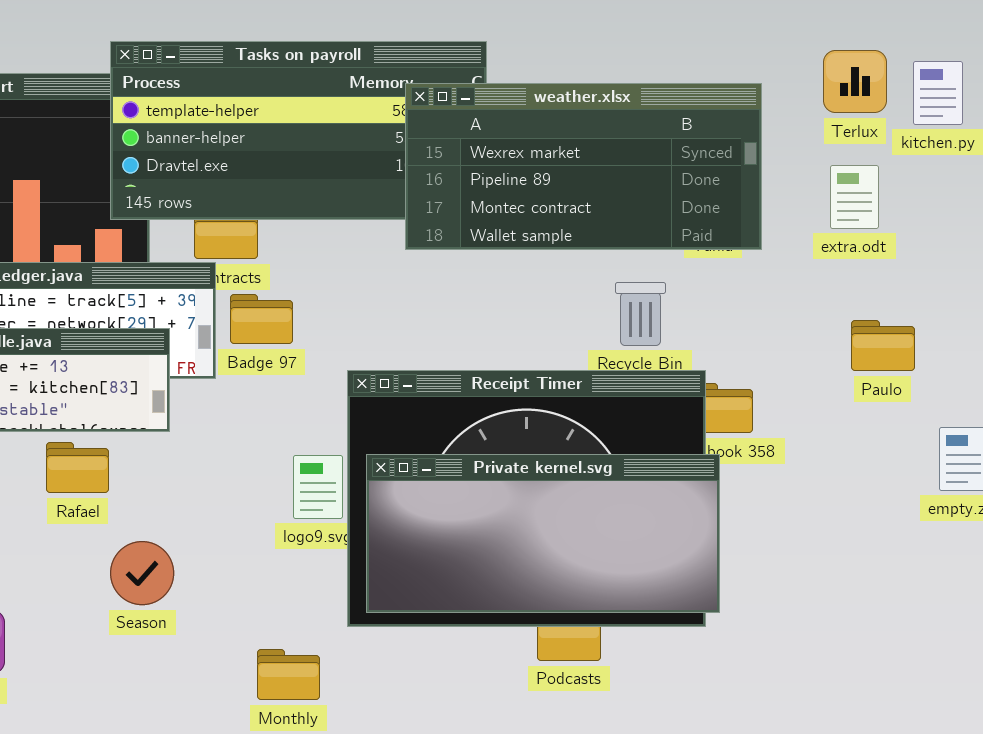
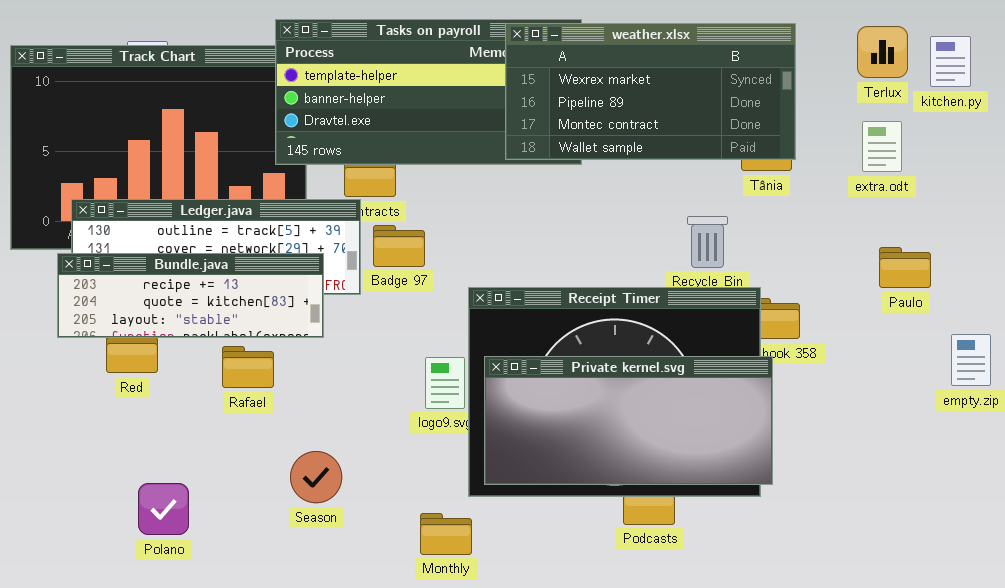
weather.xlsx: [405,83,762,250] -> [505,23,796,160], moved
Season: [110,541,174,605] -> [290,451,342,503], moved
Monthly: [257,649,320,700] -> [420,513,472,555], moved

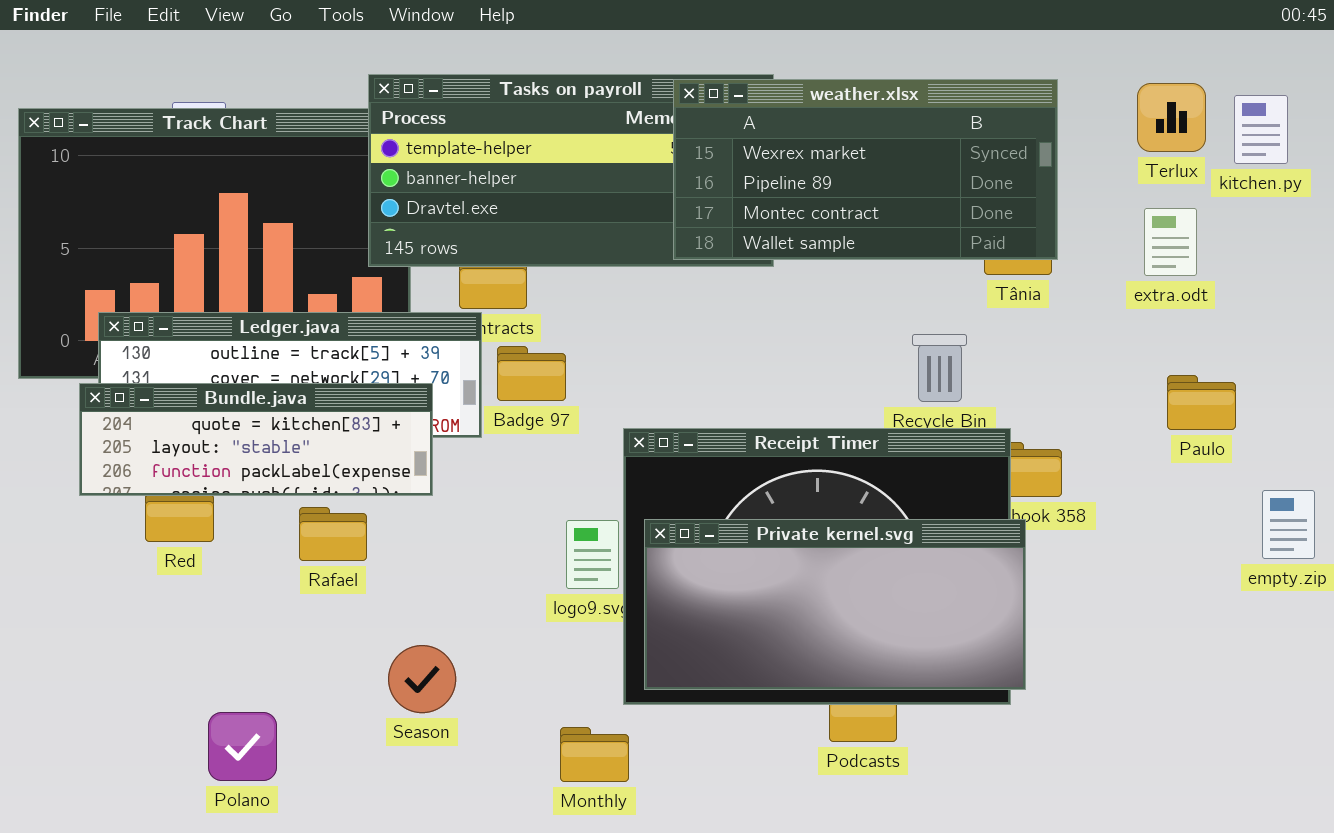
Bundle.java: [57,253,324,338] -> [79,383,433,496], scrolled down 1 row
Polano: [138,483,189,535] -> [208,712,277,781], moved

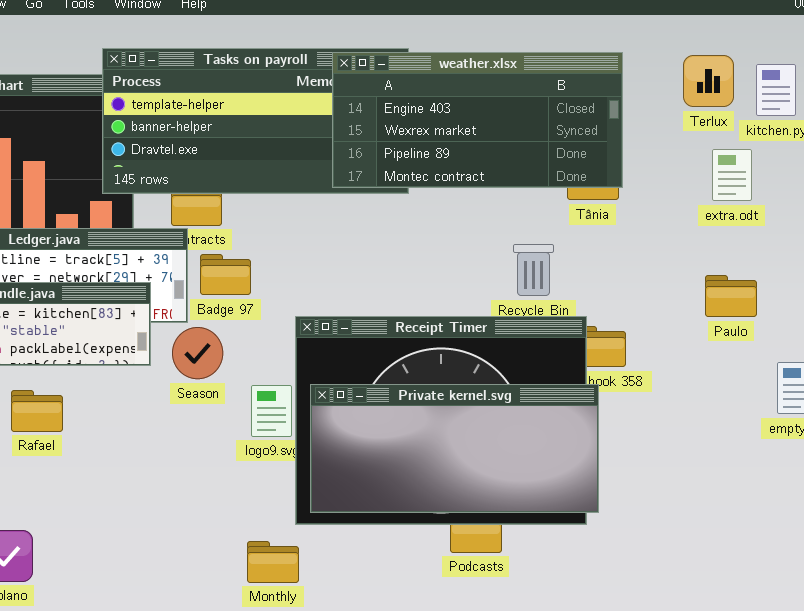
weather.xlsx: [673,79,1058,260] -> [332,52,623,188], scrolled up 1 row
extra.odt: [1144,208,1197,276] -> [712,149,752,201], moved
Rafael: [299,507,367,561] -> [11,390,63,432], moved
Season: [388,645,456,713] -> [172,327,223,379], moved

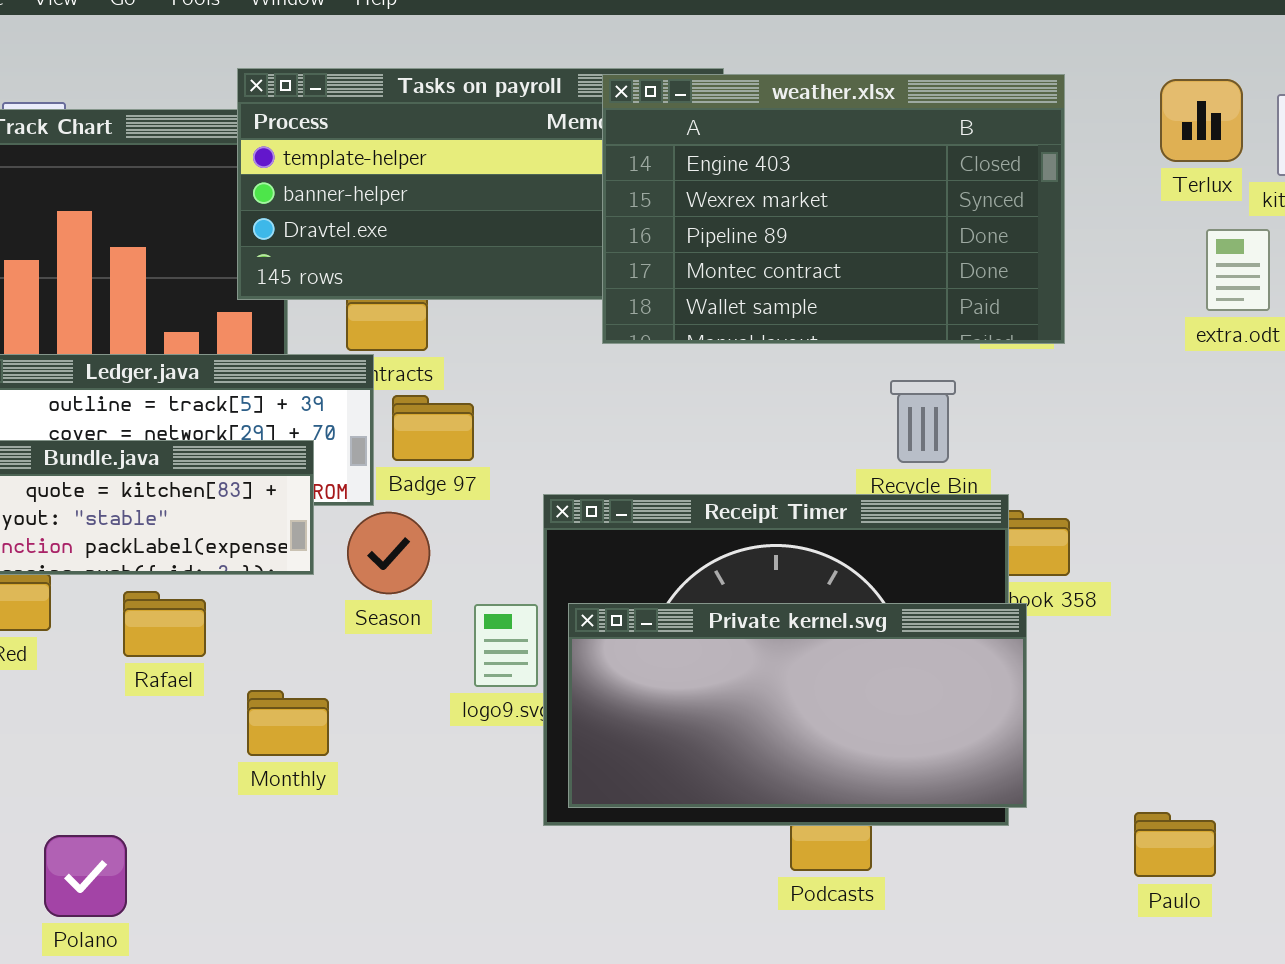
weather.xlsx: [332,52,623,188] -> [602,74,1065,344], resized
Paulo: [705,275,757,317] -> [1134,812,1216,877], moved
Rafael: [11,390,63,432] -> [123,591,206,657], moved
Monthly: [247,541,299,583] -> [247,690,329,756], moved

